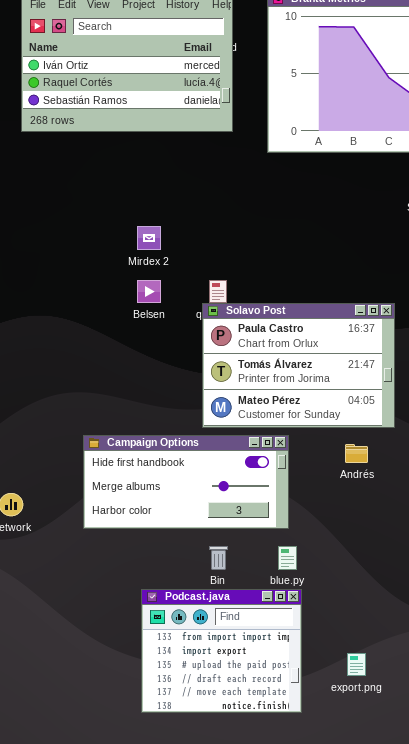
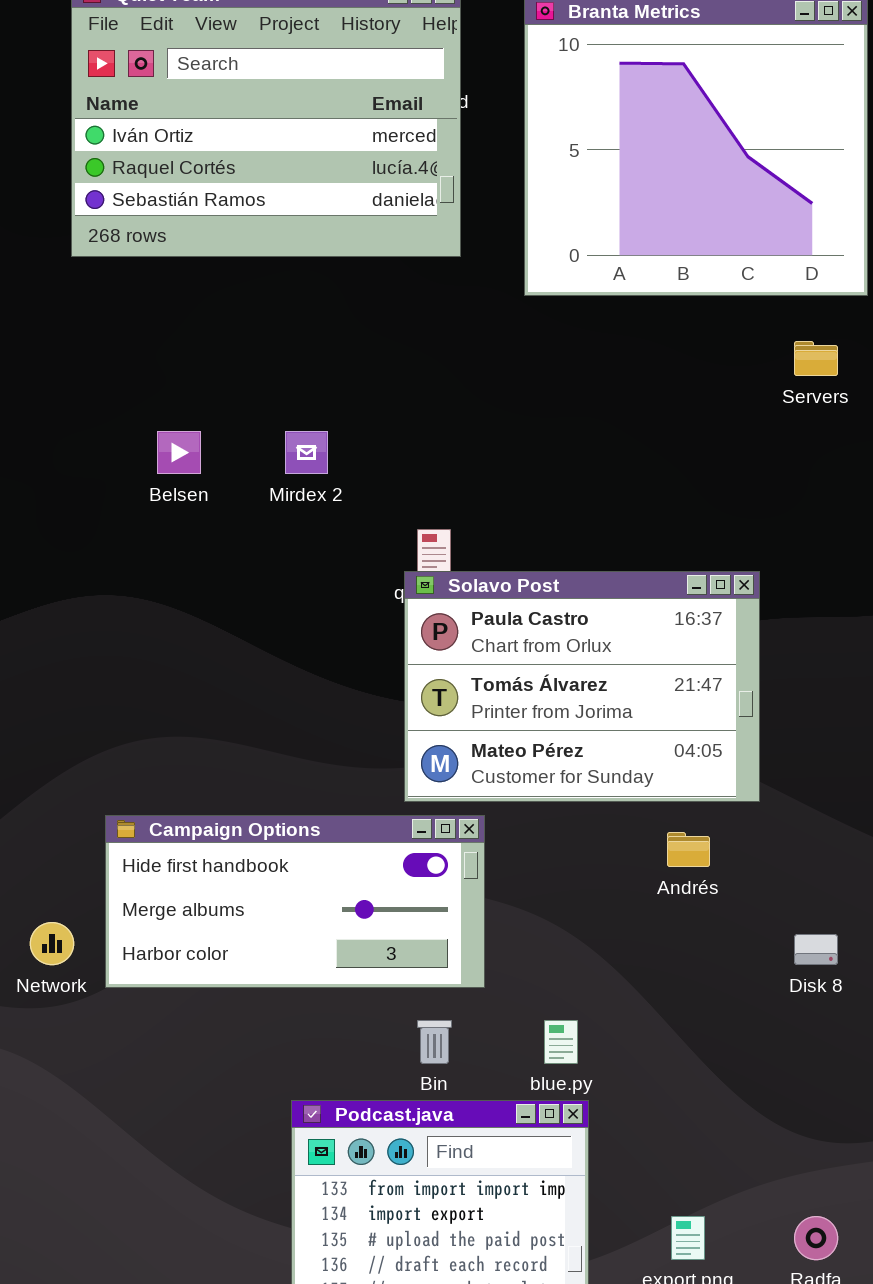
Belsen: [137,280,161,303] -> [157,431,201,474], moved
Campaign Options: [83,435,289,529] -> [105,815,485,988], moved

